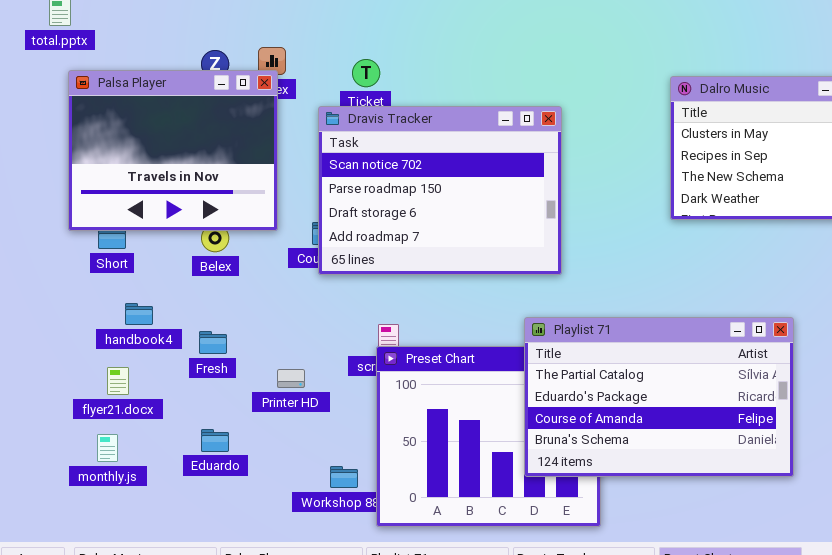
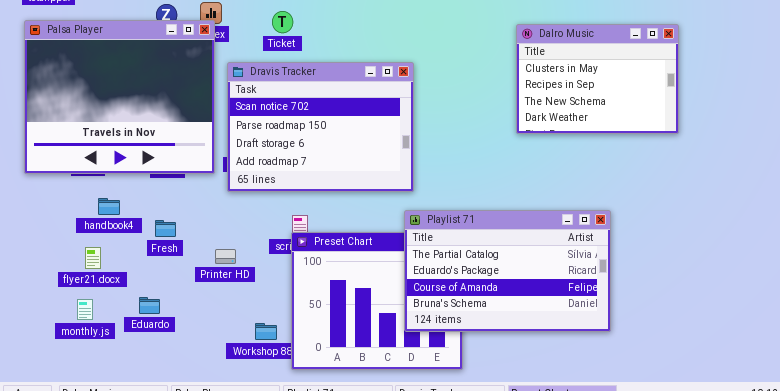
Palsa Player: [68,70,278,231] -> [24,20,215,174], resized
Dravis Tracker: [318,106,562,275] -> [227,62,414,192], moved
Eduardo: [201,429,229,452] -> [139,297,160,314], moved

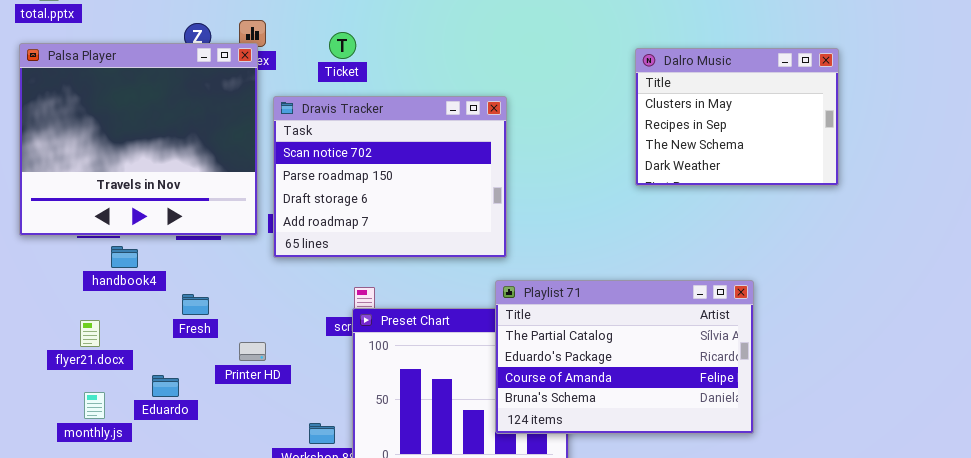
handbook4: [98,198,120,215] -> [111,246,138,268], moved
flyer21.docx: [85,247,101,269] -> [80,320,100,347], moved
Printer HD: [215,249,236,264] -> [239,342,266,361], moved
Eduardo: [139,297,160,314] -> [152,375,179,397], moved

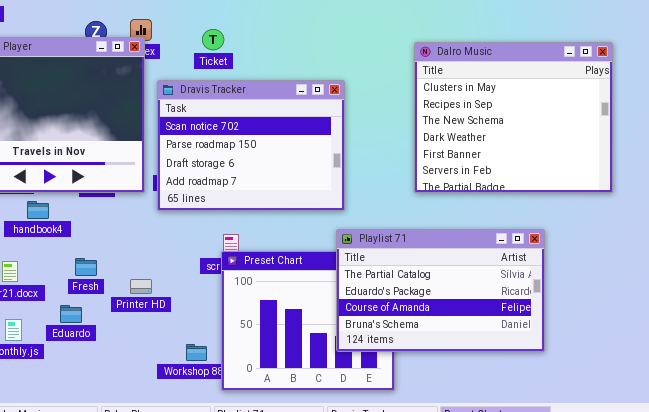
Dalro Music: [635,48,839,186] -> [414,42,613,193], resized
Fresh: [182,294,209,315] -> [75,258,97,276], moved

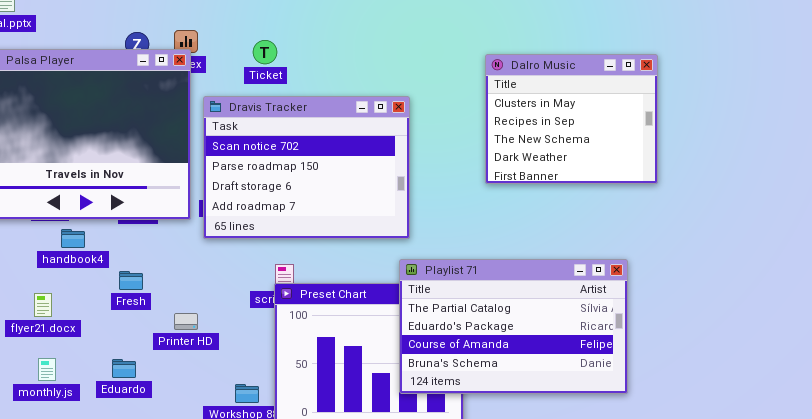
Dalro Music: [414,42,613,193] -> [485,54,658,184], resized
Fresh: [75,258,97,276] -> [119,271,143,290], moved
Eduardo: [60,305,82,323] -> [112,359,136,378], moved

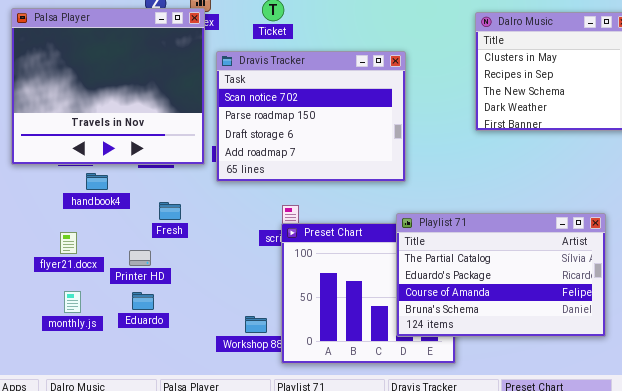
Playlist 71: [399,259,628,394] -> [396,213,606,337], moved
Fresh: [119,271,143,290] -> [159,202,181,220], moved
Printer HD: [174,313,198,330] -> [129,250,151,266], moved

